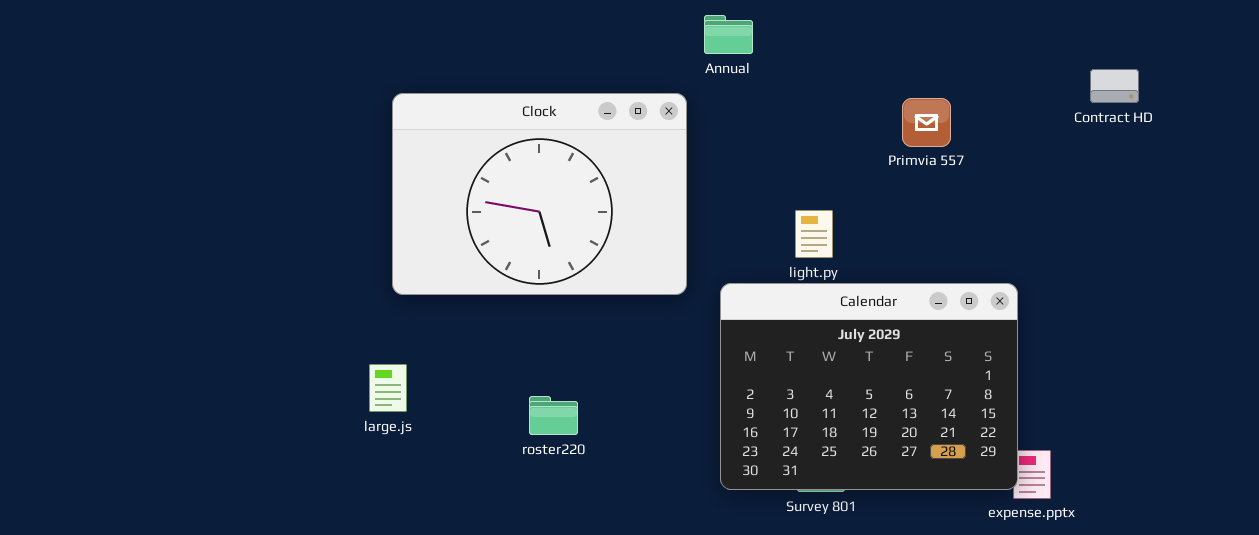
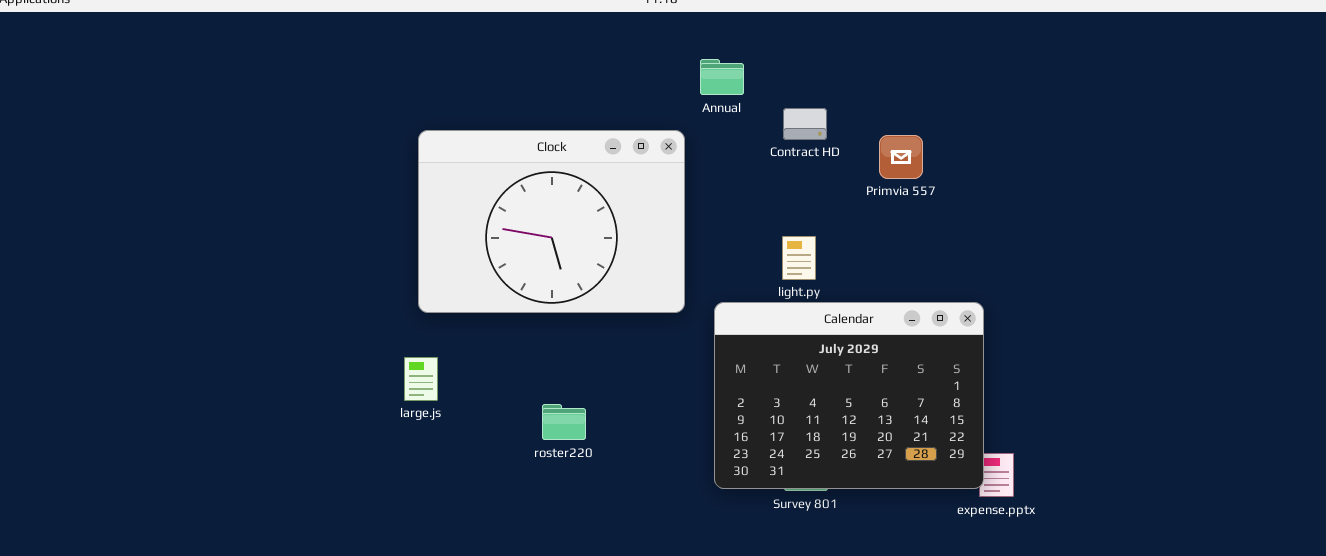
Contract HD: [1090,69,1139,103] -> [783,108,827,140], moved
large.js: [369,364,407,412] -> [404,357,438,401], moved

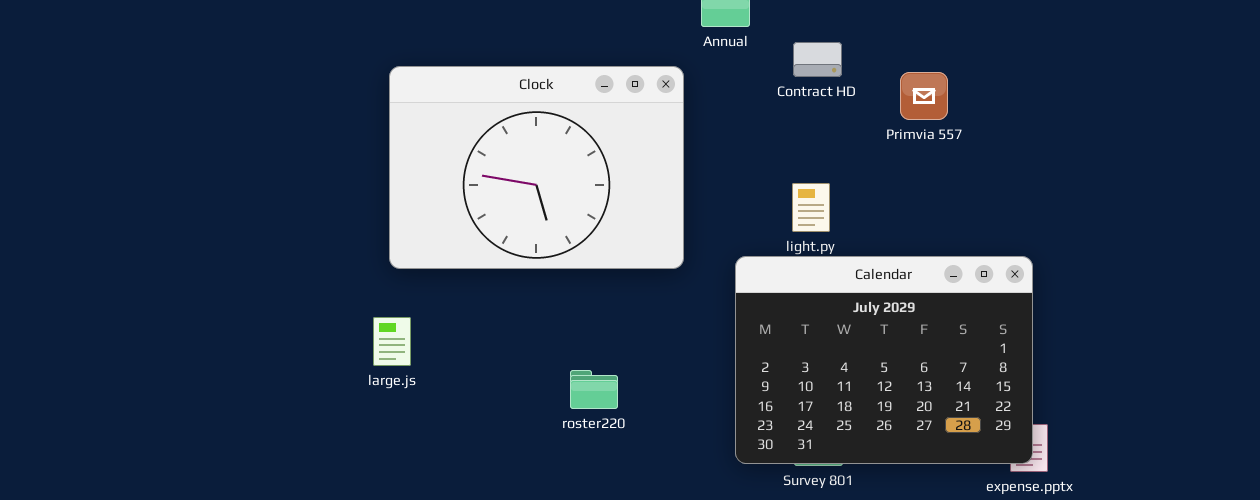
Calendar: [714,302,984,489] -> [735,256,1033,464], moved
roster220: [542,404,586,440] -> [570,370,618,409], moved

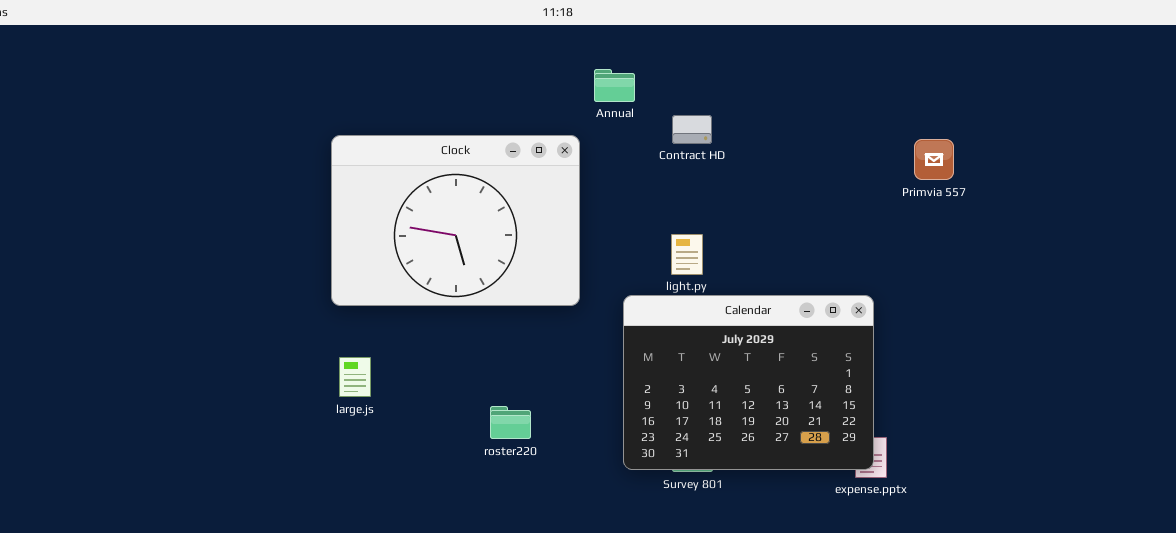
Primvia 557: [900,72,948,120] -> [914,139,954,180], moved
large.js: [373,317,411,366] -> [339,357,371,397], moved
roster220: [570,370,618,409] -> [490,406,531,439], moved

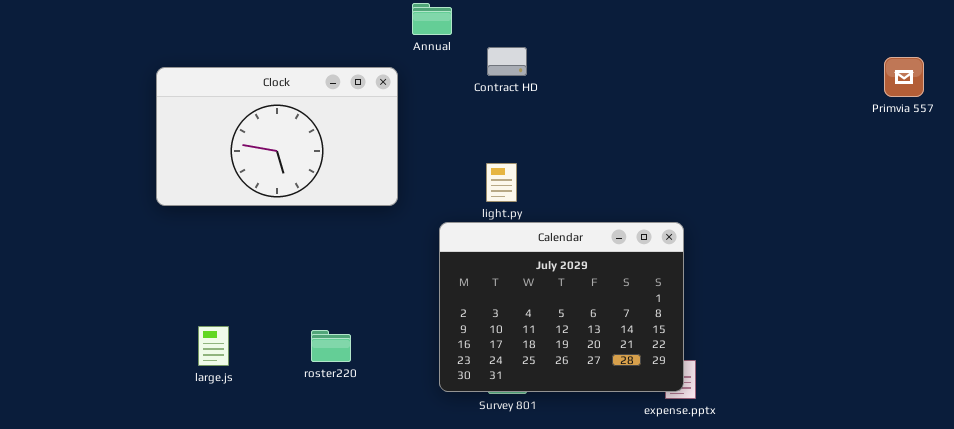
Clock: [331,135,580,306] -> [156,67,398,206], resized
Primvia 557: [914,139,954,180] -> [884,57,924,97], moved
large.js: [339,357,371,397] -> [198,326,229,366], moved

